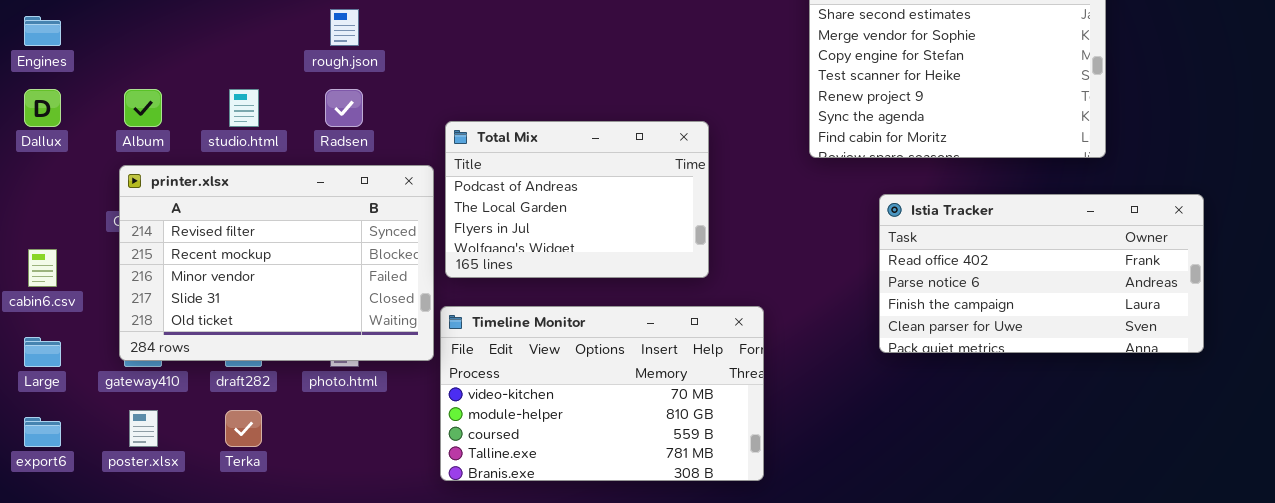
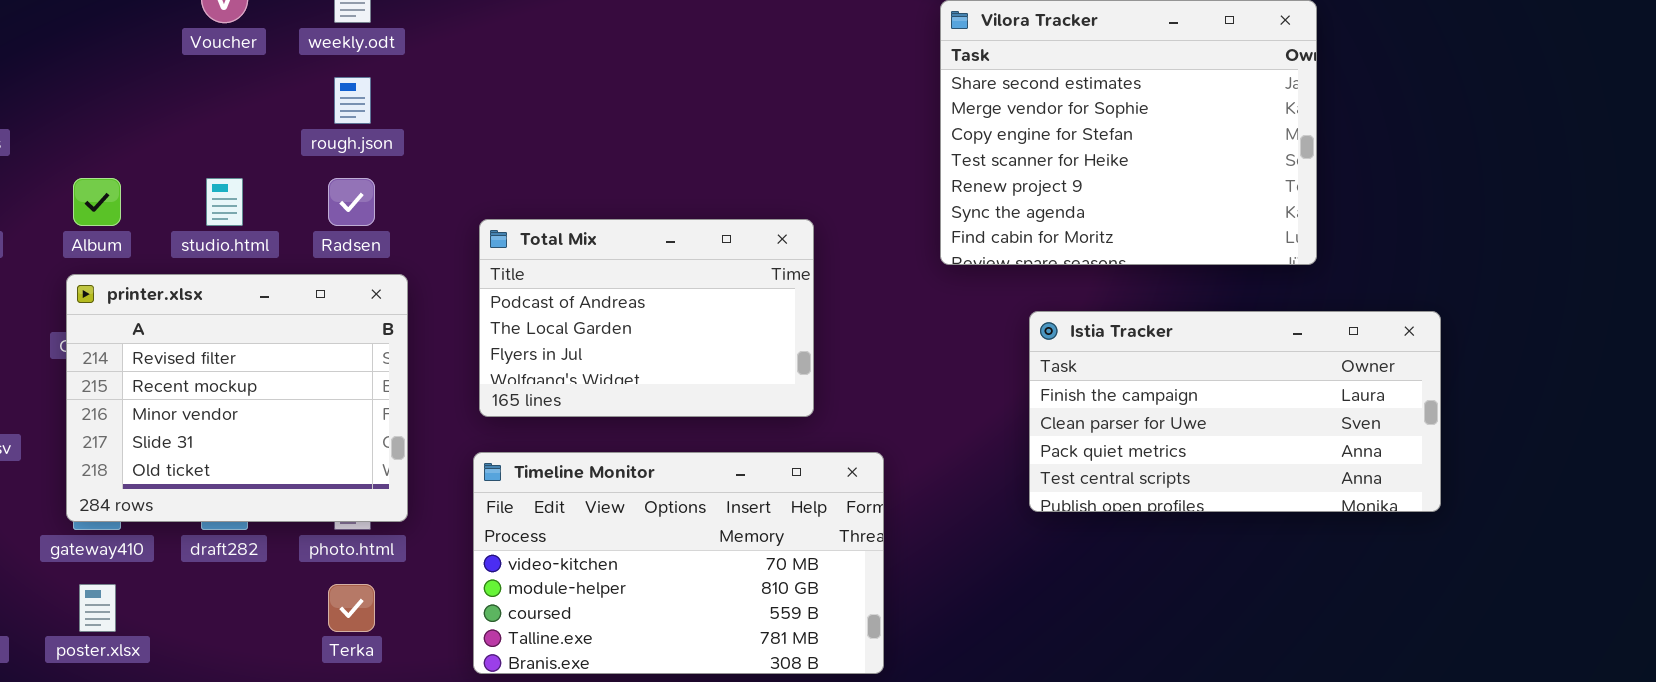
printer.xlsx: [119,165,434,361] -> [66,274,408,522], resized
Istia Tracker: [879,194,1204,353] -> [1029,311,1441,512], scrolled down 2 rows
Terka: [225,410,262,447] -> [328,584,375,632], moved

